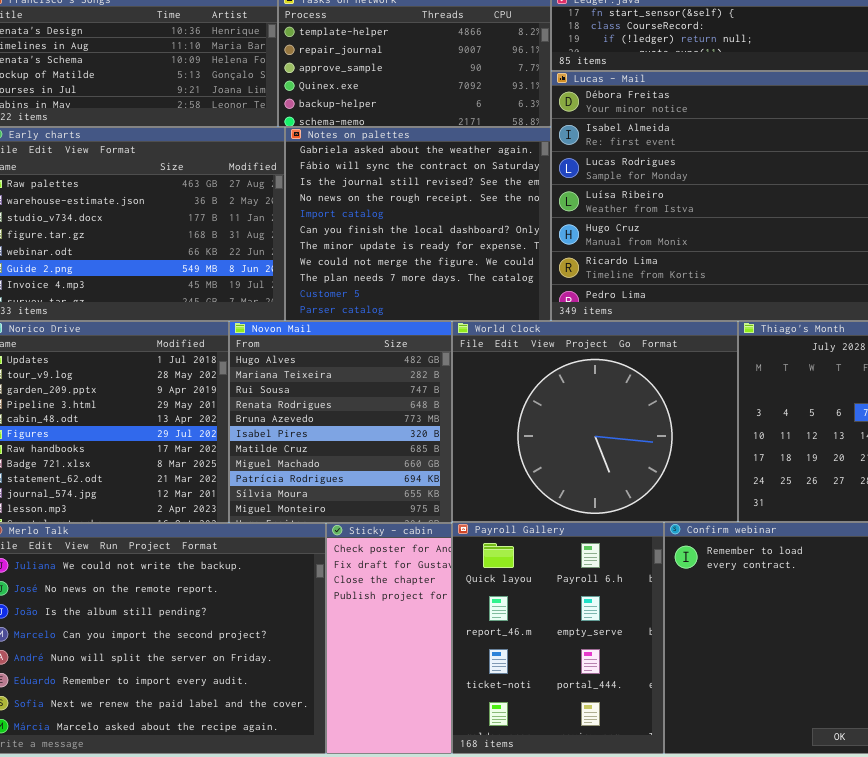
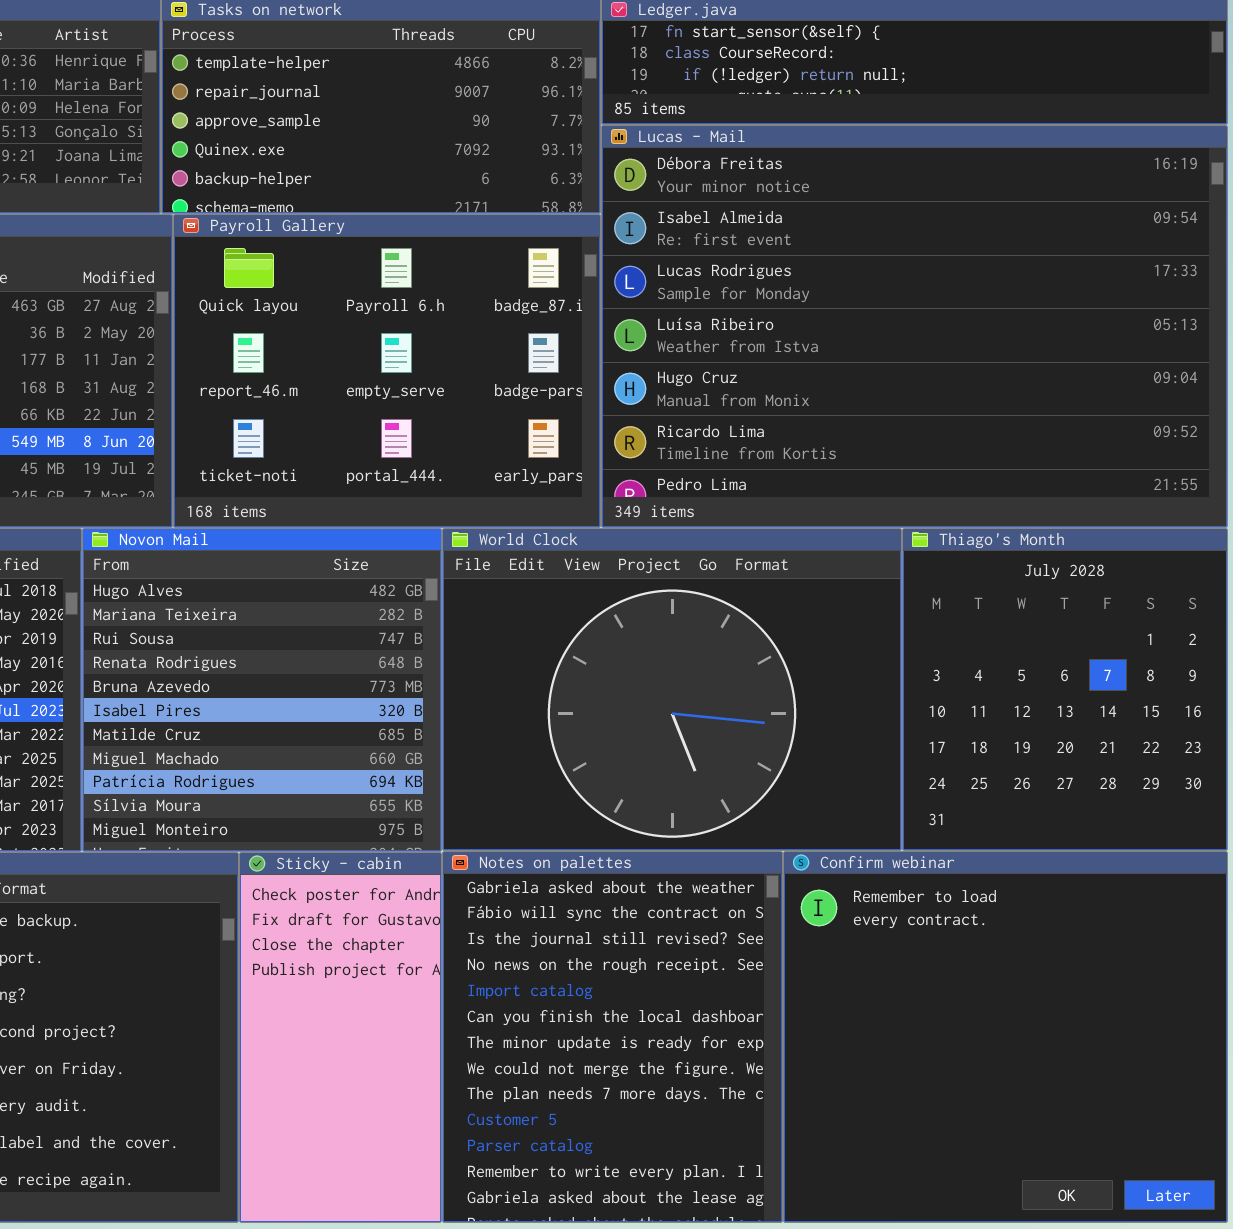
Notes on palettes: [285,127,551,321] -> [442,851,783,1223], moved, resized
Payroll Gallery: [452,522,664,754] -> [173,214,601,528], moved, resized

